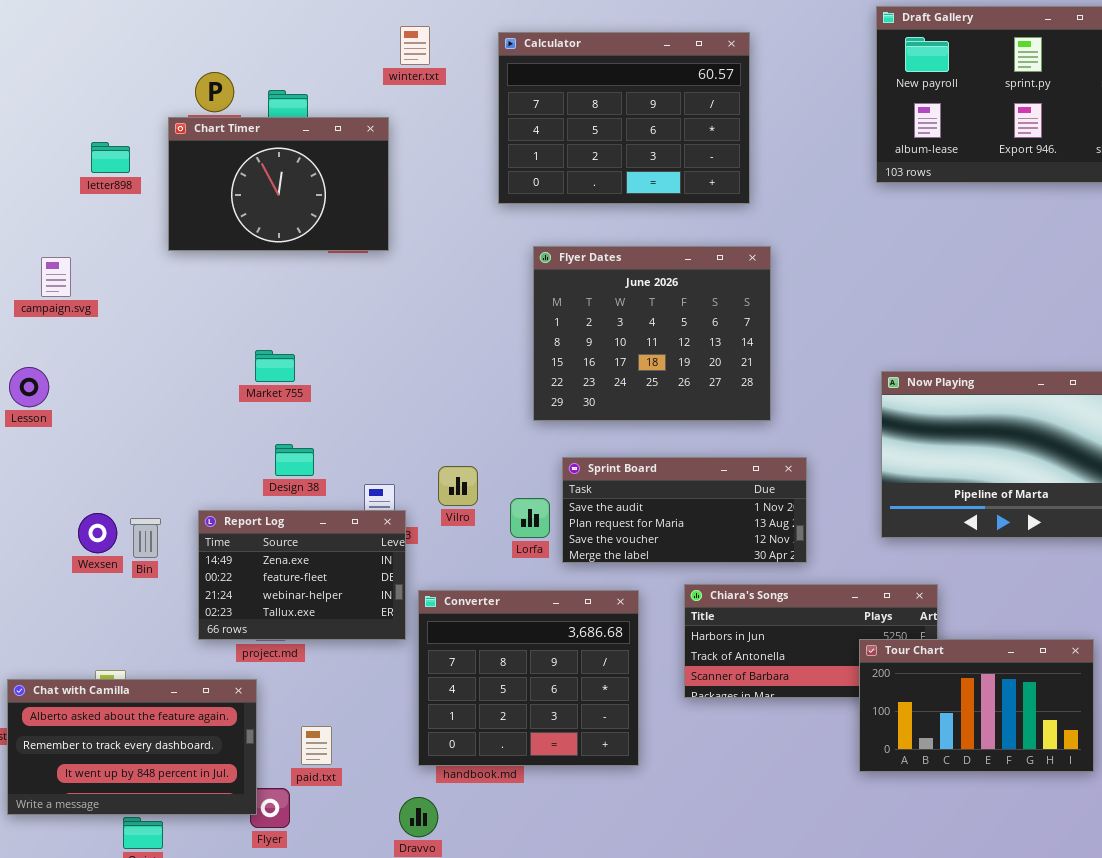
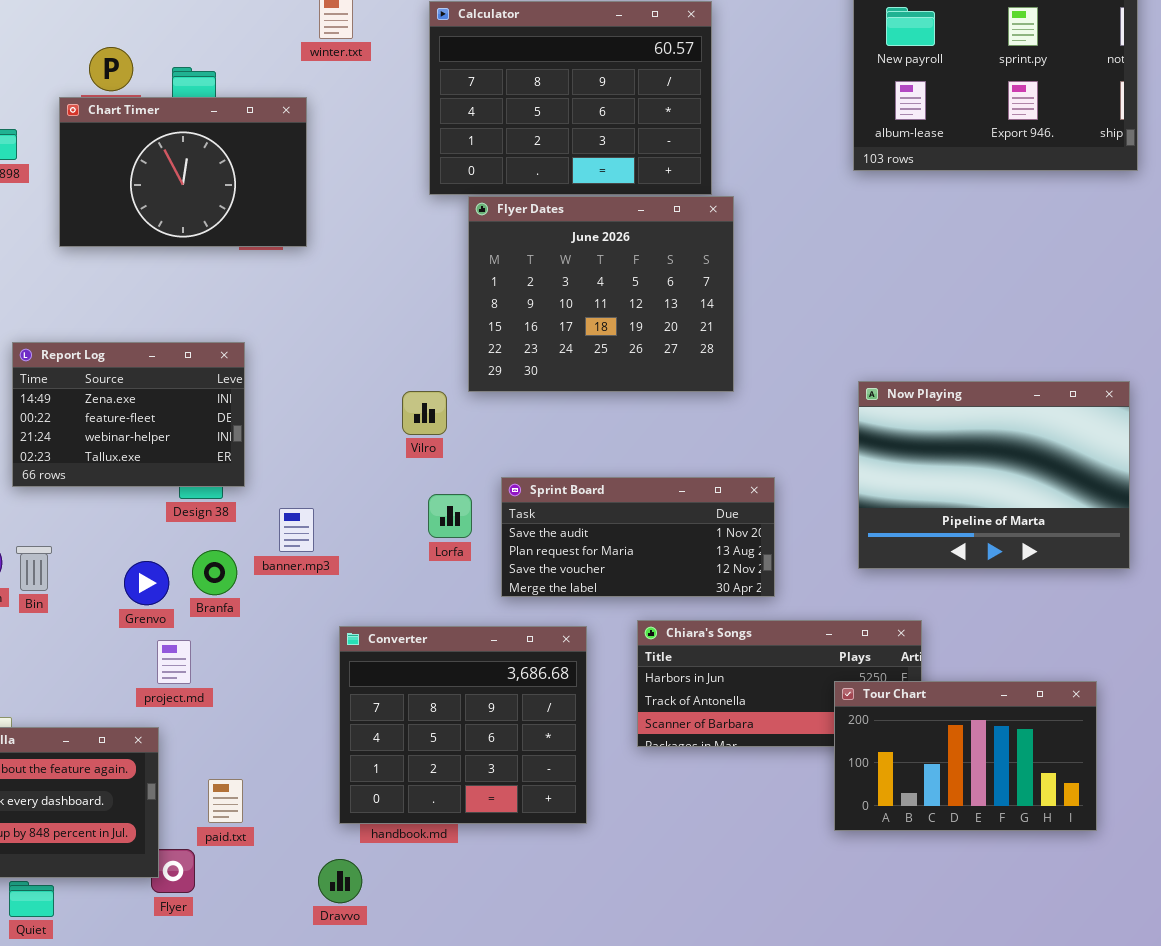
Flyer Dates: [533,246,771,421] -> [468,196,734,392], moved
Vilro: [438,466,478,506] -> [402,391,447,435], moved
Lorfa: [510,498,550,538] -> [428,494,472,538], moved
Report Log: [198,510,406,640] -> [12,342,245,487], moved

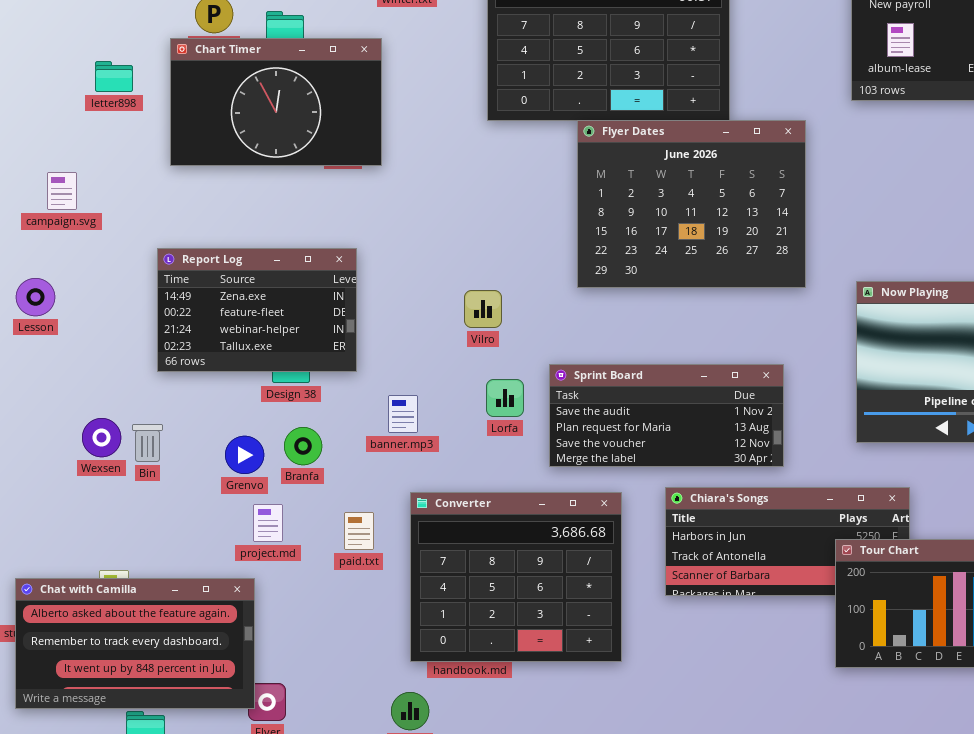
Flyer Dates: [468,196,734,392] -> [577,120,806,288], moved
Report Log: [12,342,245,487] -> [157,248,357,372], moved
banner.mp3: [279,508,314,552] -> [388,395,418,433], moved
paid.txt: [208,779,243,823] -> [344,512,374,550], moved

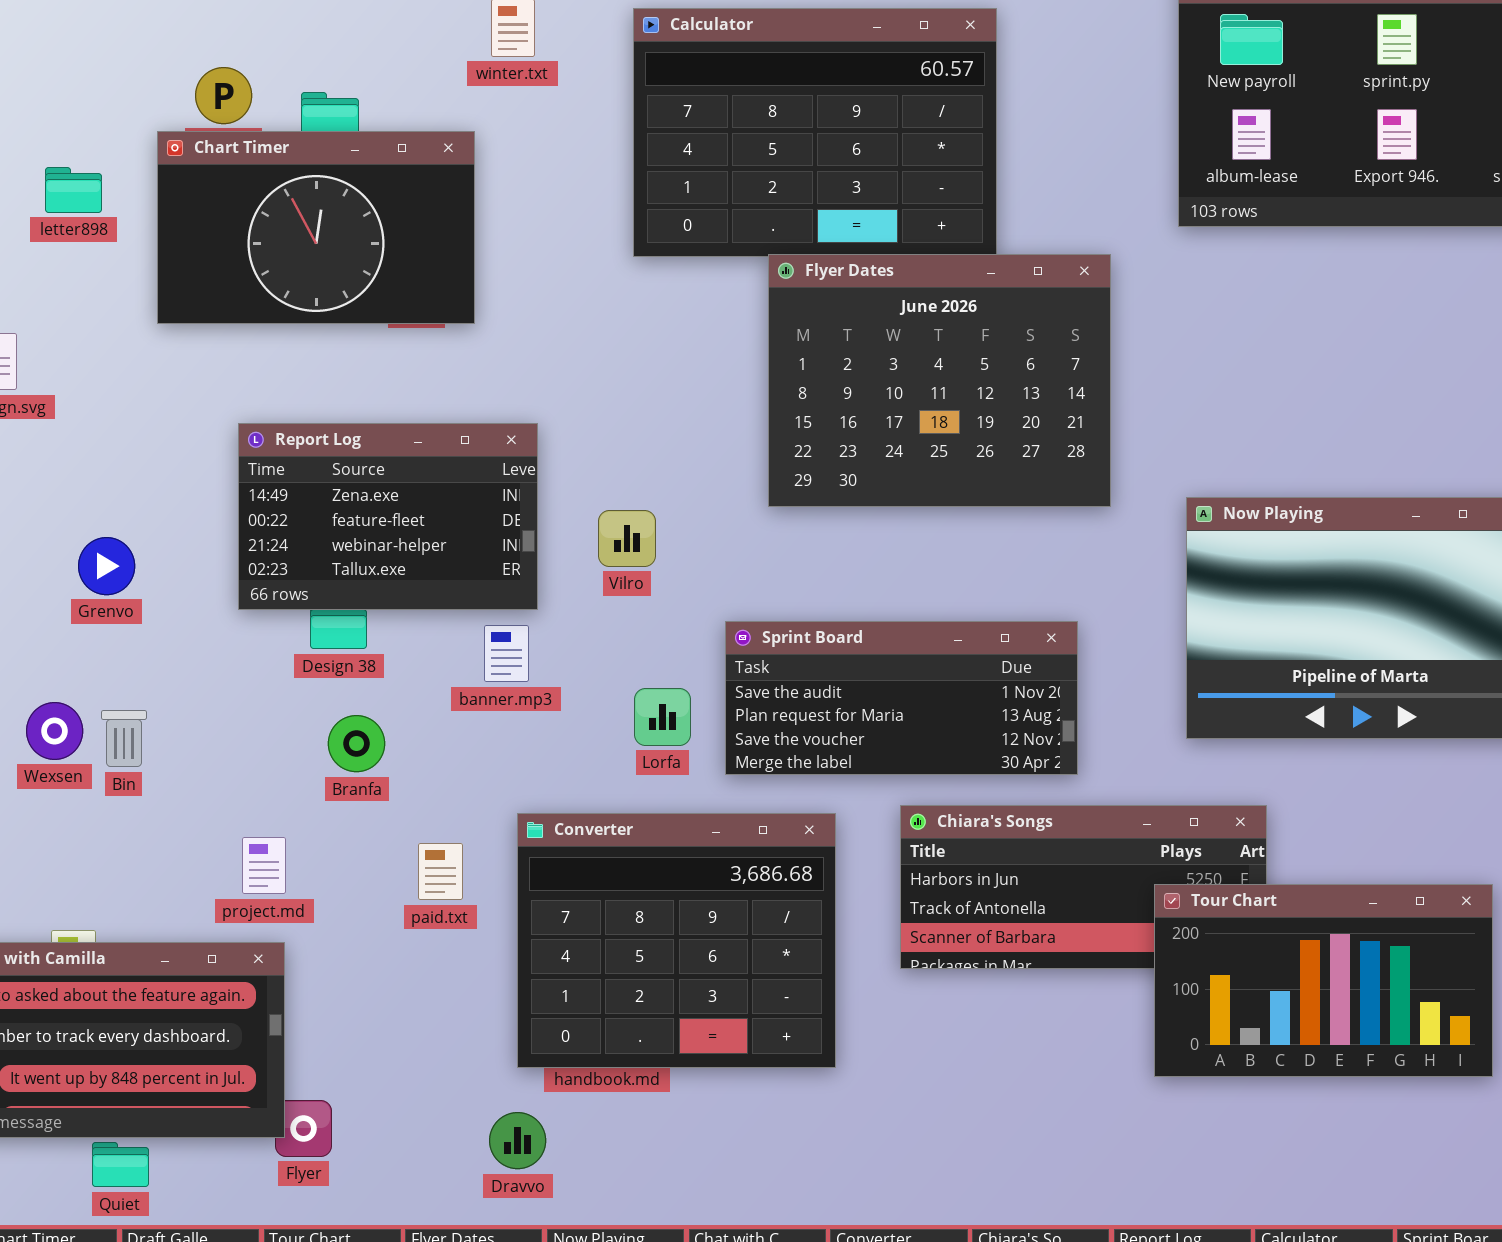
Report Log: [157,248,357,372] -> [238,423,538,610], moved
Lorfa: [486,379,524,417] -> [634,688,691,746], moved
banner.mp3: [388,395,418,433] -> [484,625,529,682], moved
Grenvo: [225,436,264,474] -> [78,537,135,595], moved
project.md: [253,504,283,542] -> [242,837,286,894], moved

